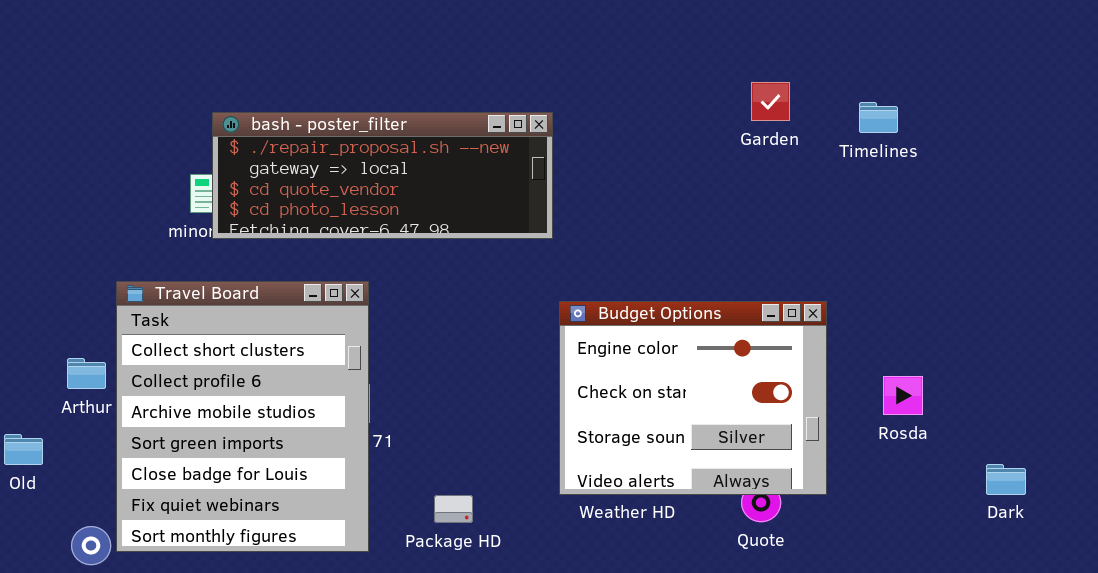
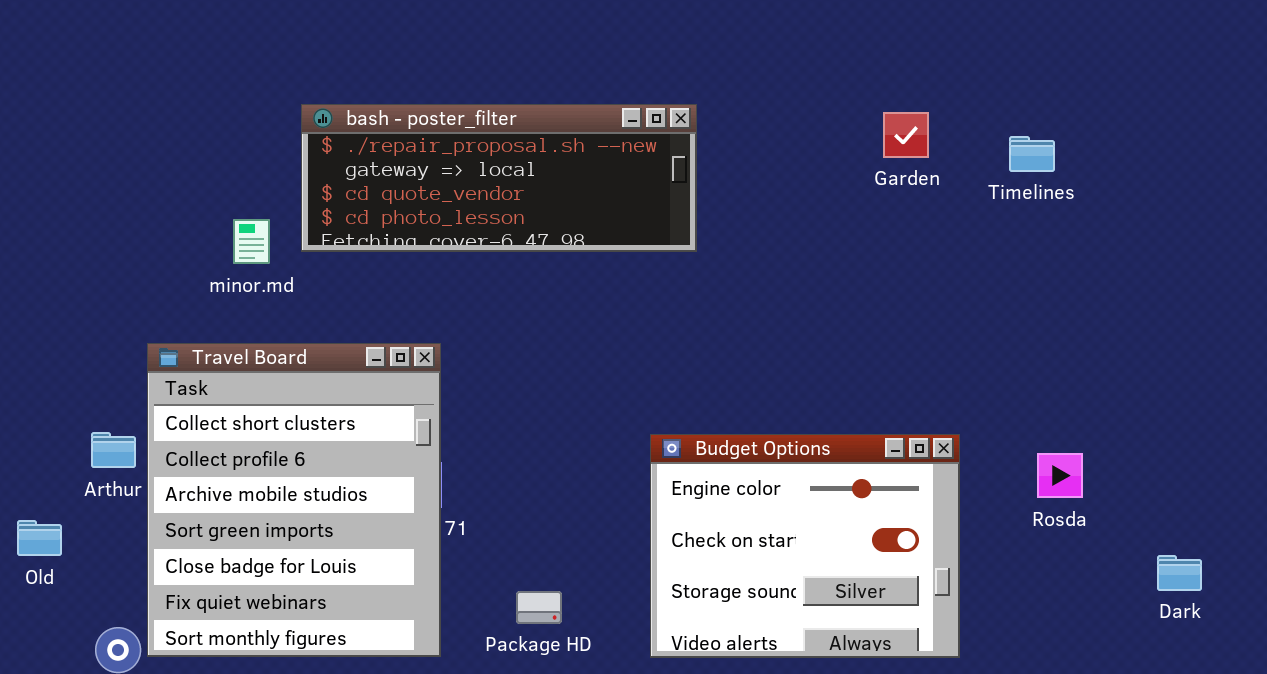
bash - poster_filter: [212,112,553,239] -> [301,104,697,252], moved
Budget Options: [559,301,827,495] -> [650,434,960,658], moved

